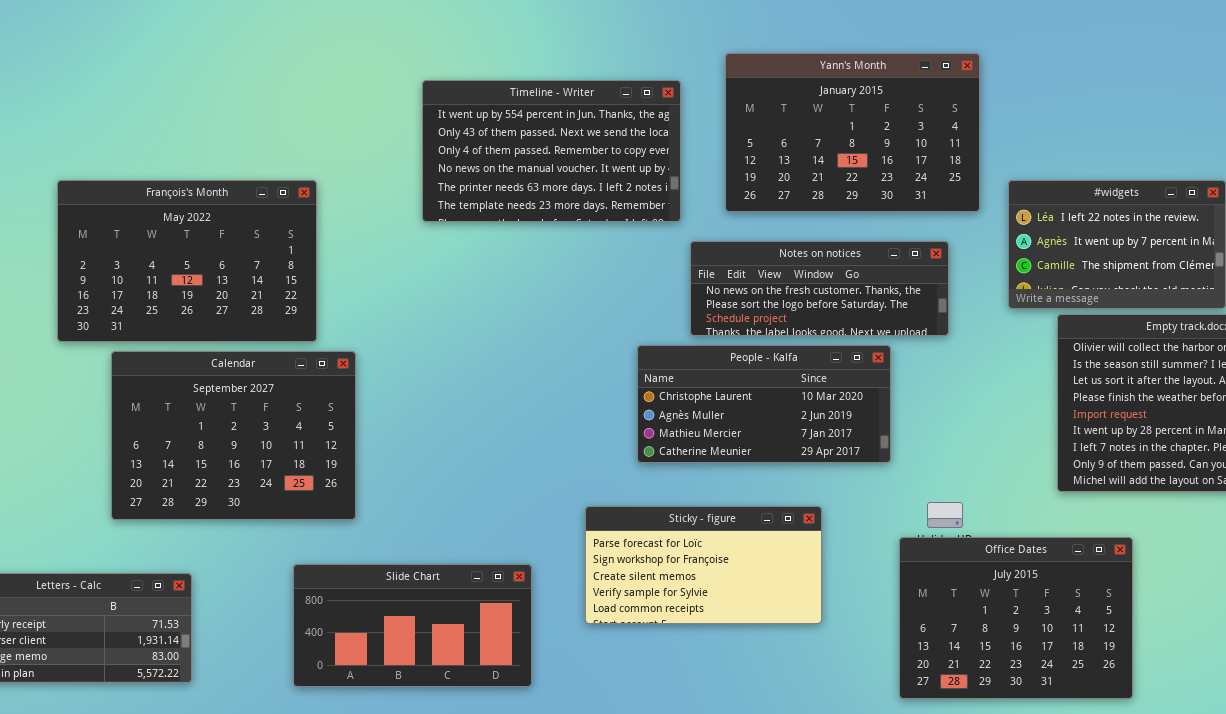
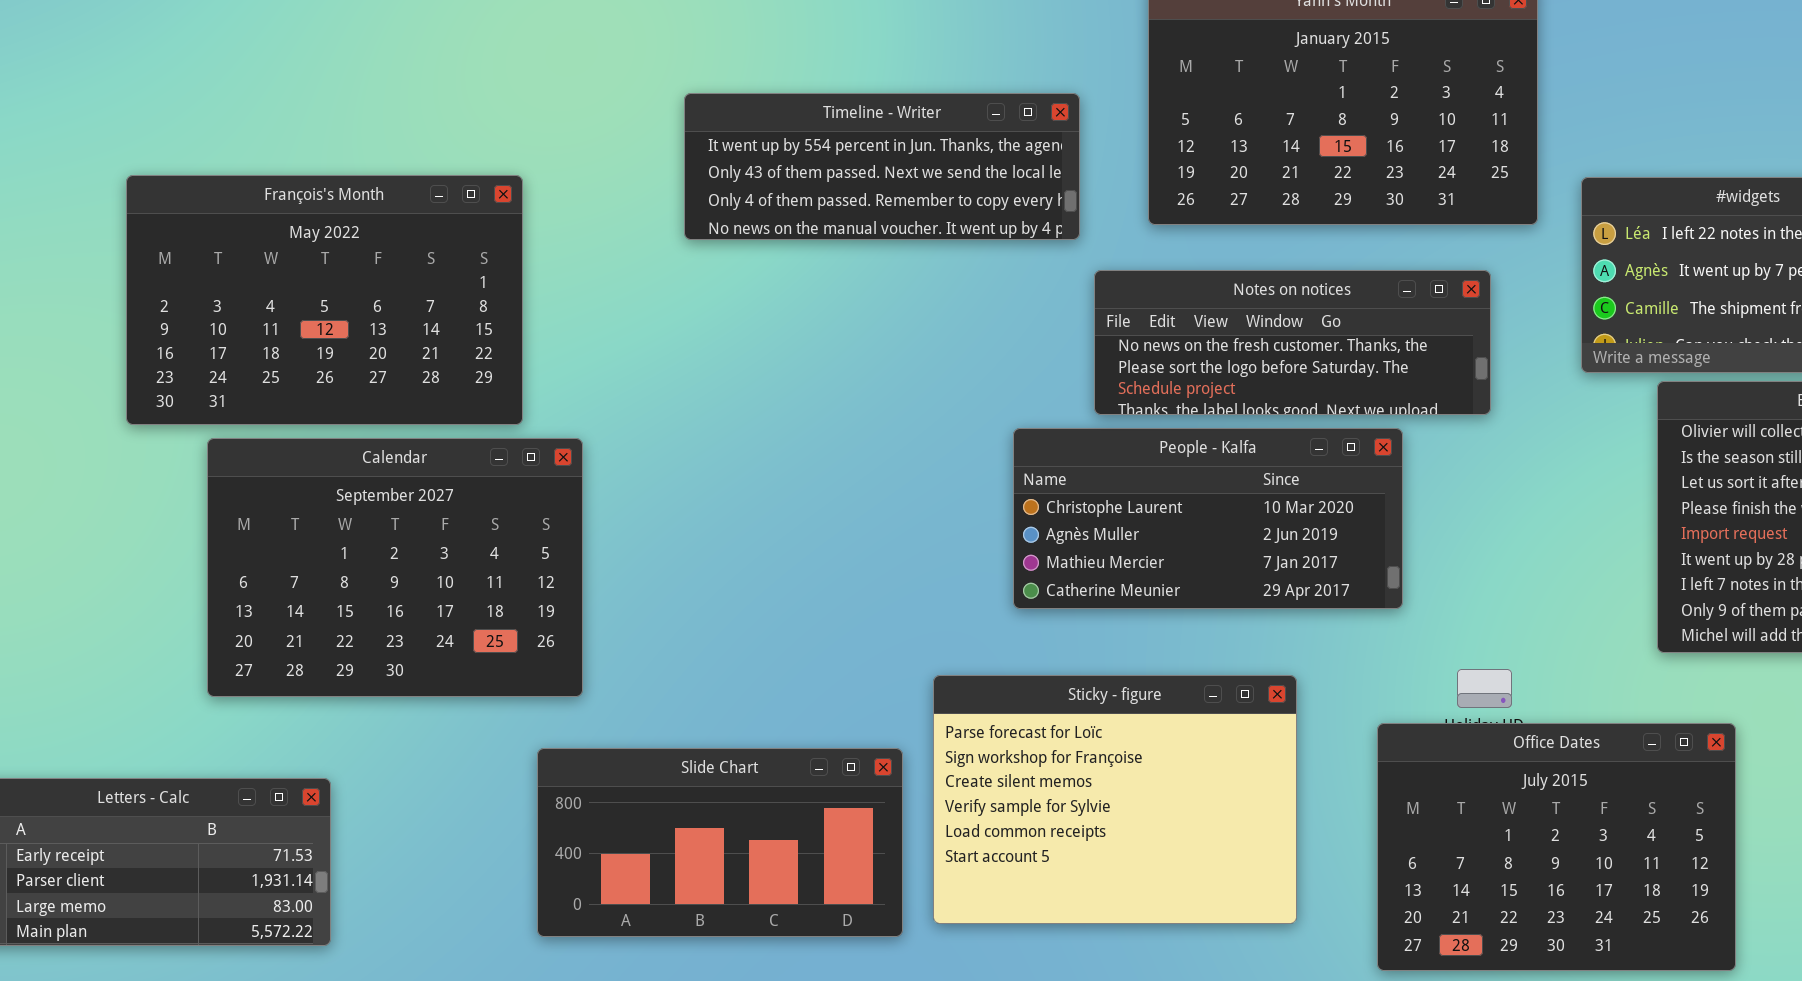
Timeline - Writer: [422,80,681,222] -> [684,93,1080,240], resized
Sticky - figure: [585,506,822,624] -> [933,675,1297,924], resized
Office Dates: [899,537,1133,699] -> [1377,723,1736,971], moved
Slide Chart: [293,564,532,687] -> [537,748,903,937], moved

